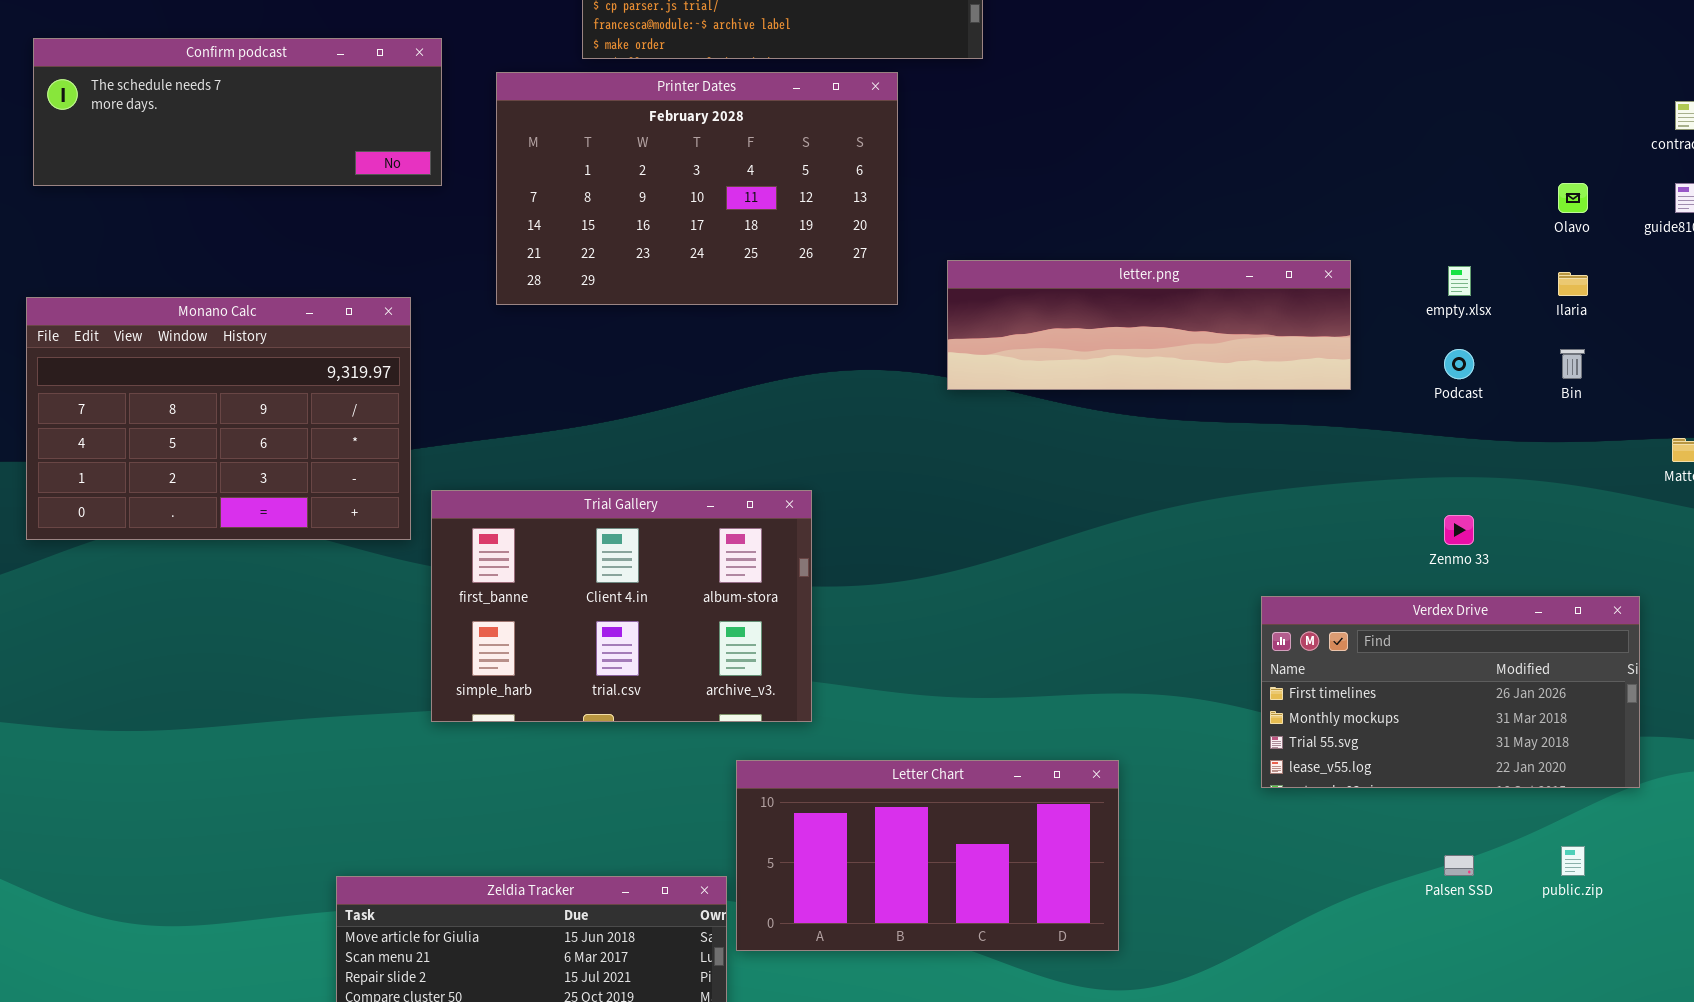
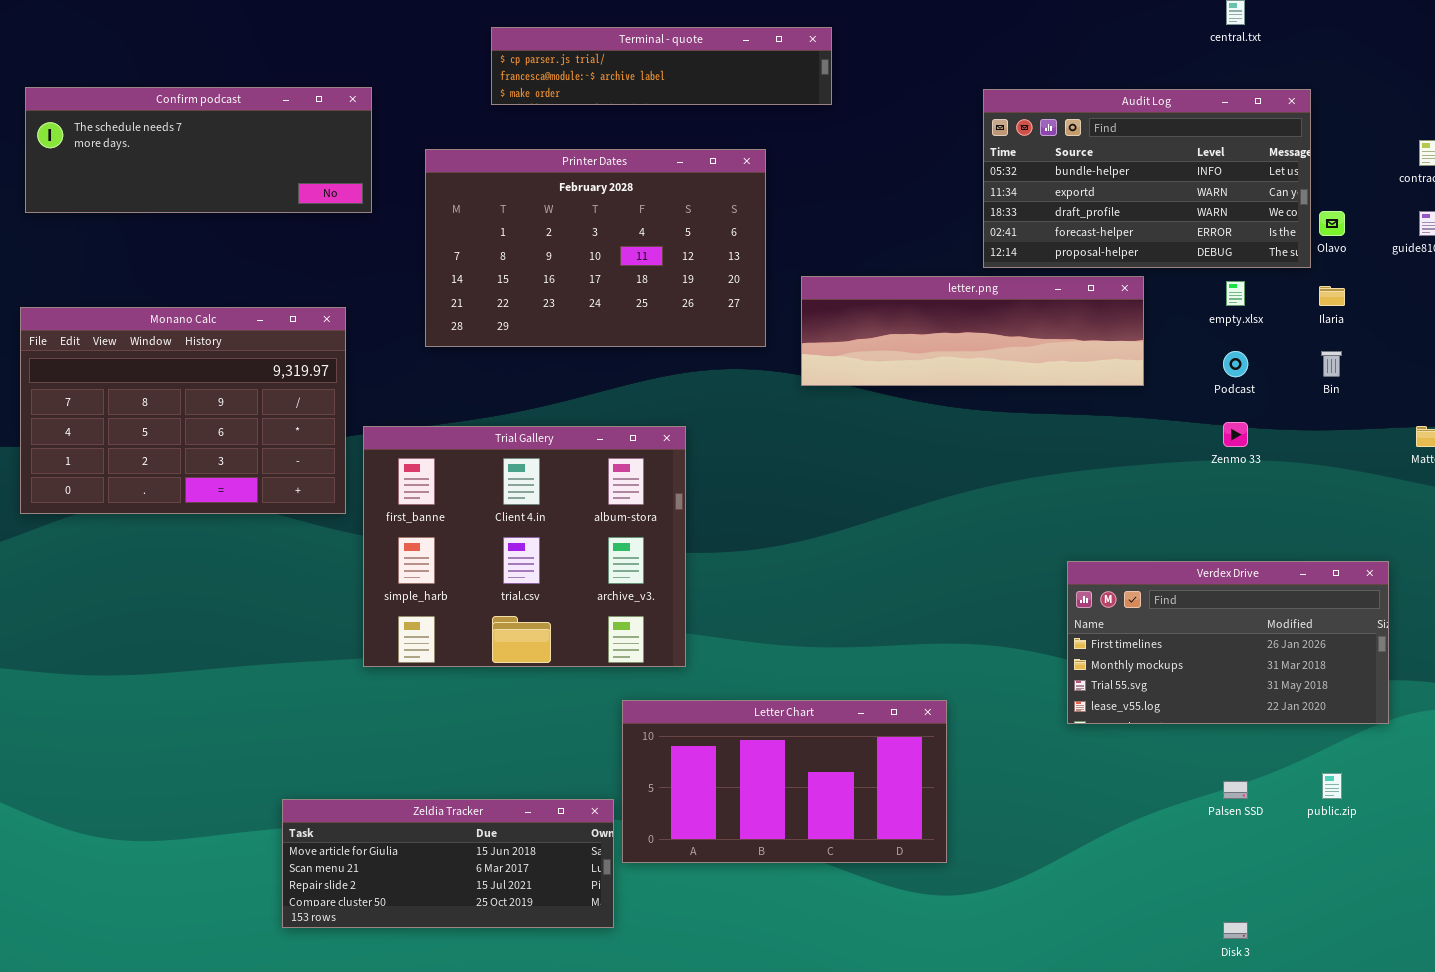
Audit Log: none -> [983,89,1311,268], opened
Printer Dates: [496,72,898,305] -> [425,149,766,347], moved
Trial Gallery: [431,490,812,722] -> [363,426,686,667], resized
Zenmo 33: [1444,515,1474,545] -> [1223,422,1248,447], moved

